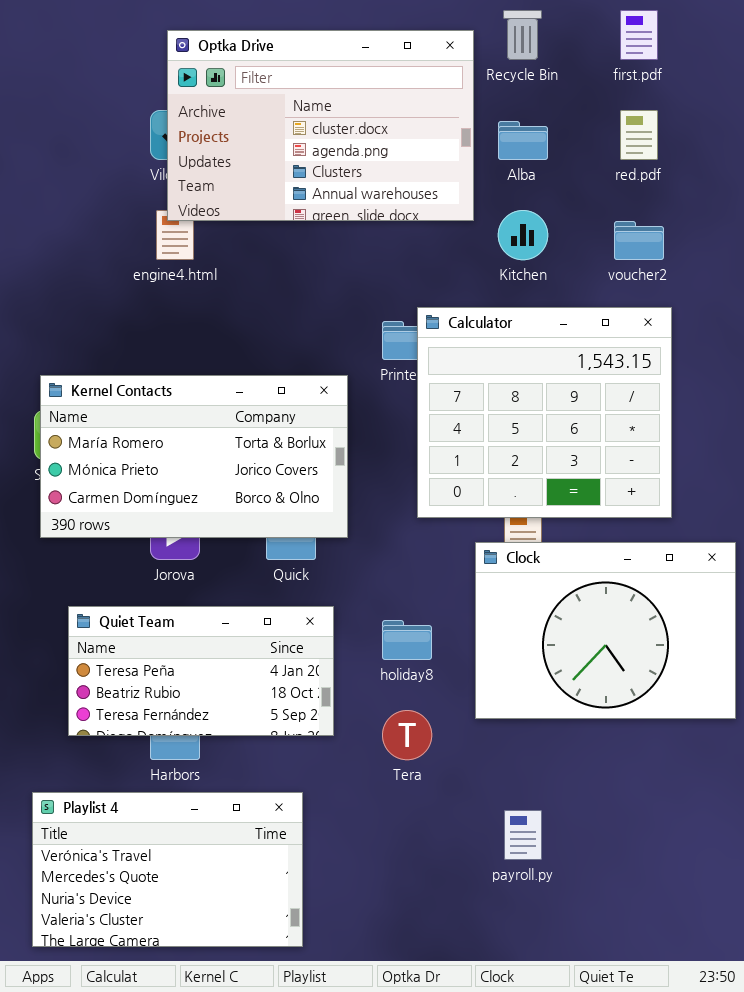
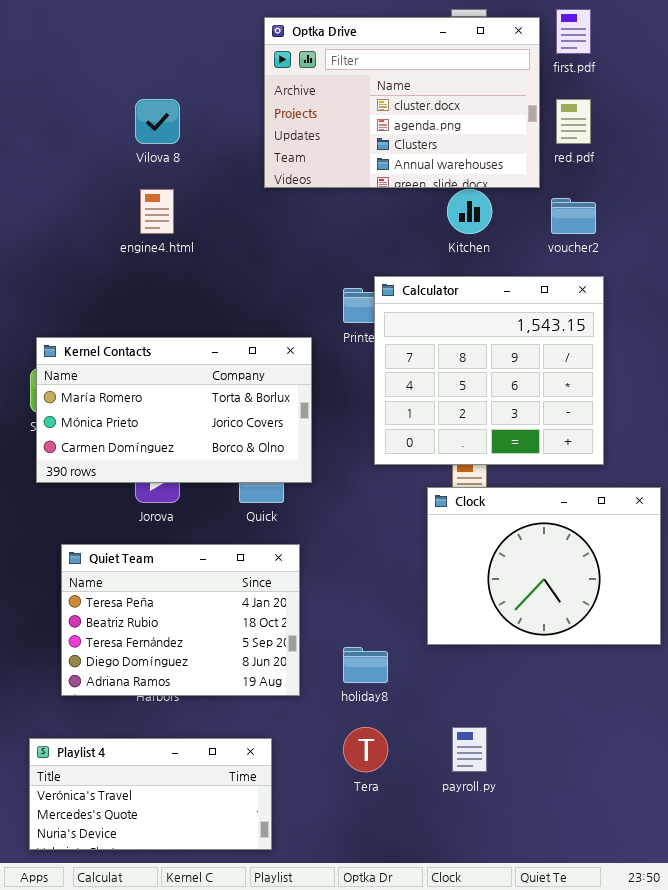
Optka Drive: [167,30,474,221] -> [264,17,540,188], moved
Quiet Team: [68,606,334,736] -> [61,544,300,696], resized
holiday8: [382,620,432,660] -> [343,647,388,683], moved
Tera: [382,710,432,760] -> [343,727,388,772], moved
Playlist 4: [32,792,303,947] -> [29,738,272,850], resized

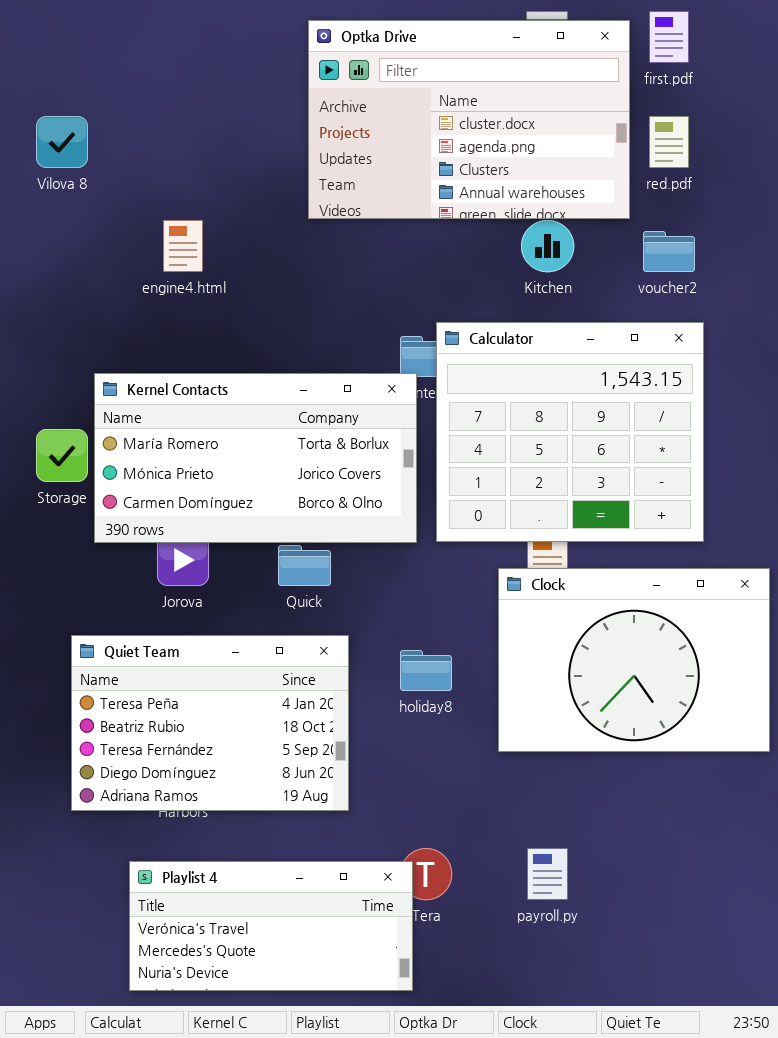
Vilova 8: [135,99,180,144] -> [36,116,88,168], moved
Kernel Contacts: [36,337,312,483] -> [94,373,417,543], moved
holiday8: [343,647,388,683] -> [400,650,452,691], moved
Playlist 4: [29,738,272,850] -> [129,861,413,991], moved

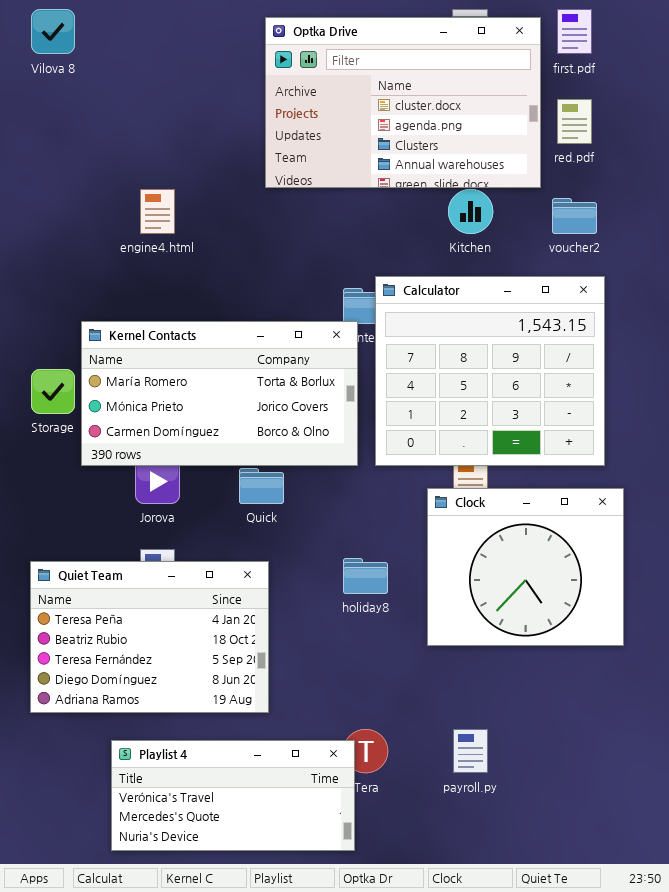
Vilova 8: [36,116,88,168] -> [31,9,75,54], moved
Clock: [498,568,770,752] -> [427,488,624,646], resized
Quiet Team: [71,635,349,811] -> [30,561,269,713], moved

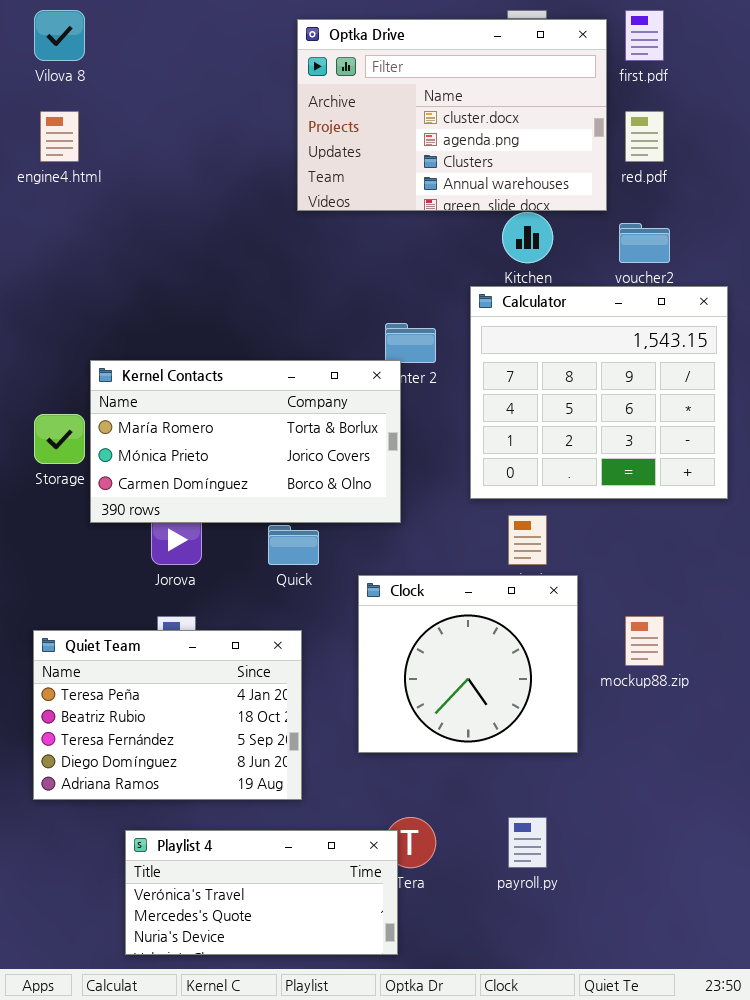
engine4.html: [140,189,175,234] -> [40,111,79,162], moved
Calculator: [375,276,605,466] -> [470,286,728,499], moved
Clock: [427,488,624,646] -> [358,575,578,753], moved

